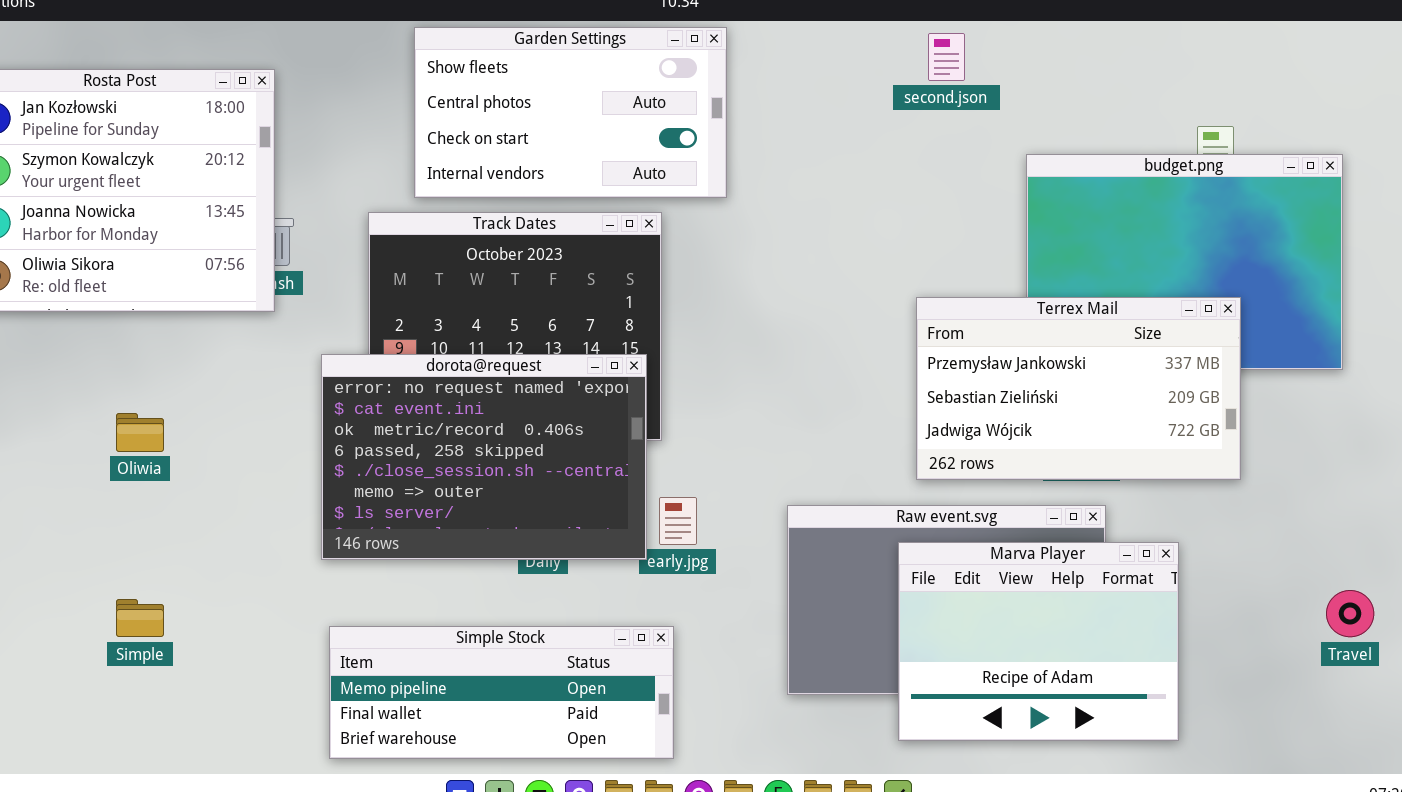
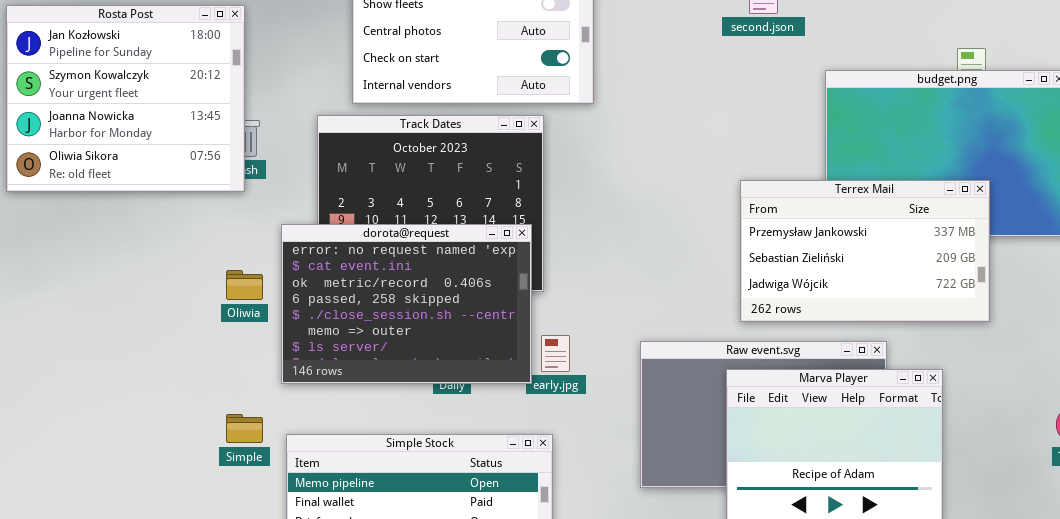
Oliwia: [116,413,164,452] -> [226,270,263,300], moved
Simple: [116,599,164,637] -> [226,414,263,443], moved

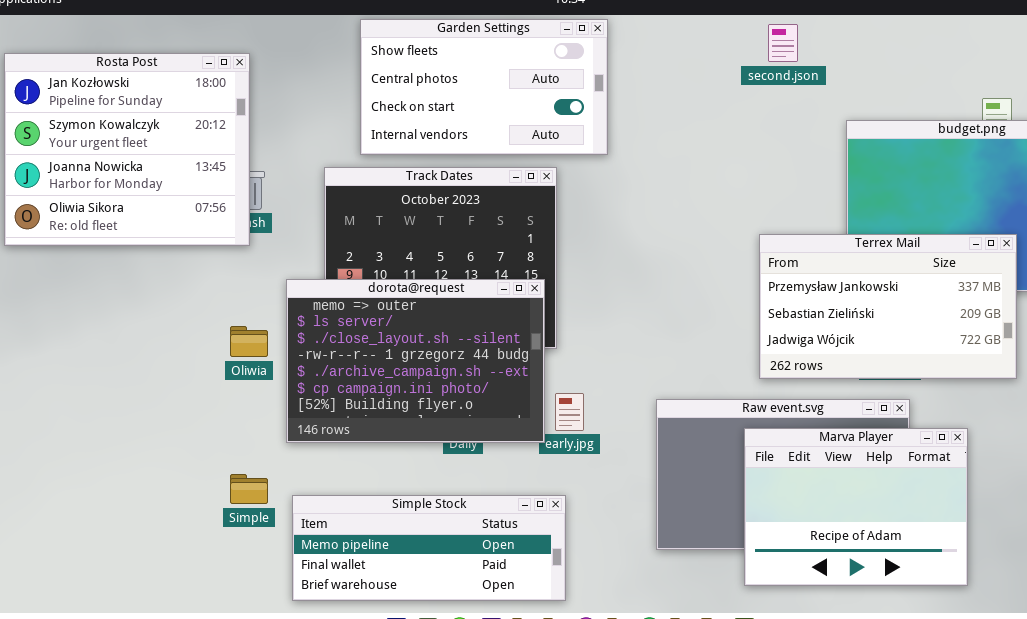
dorota@request: [281,224,532,384] -> [286,279,545,443], scrolled down 5 rows

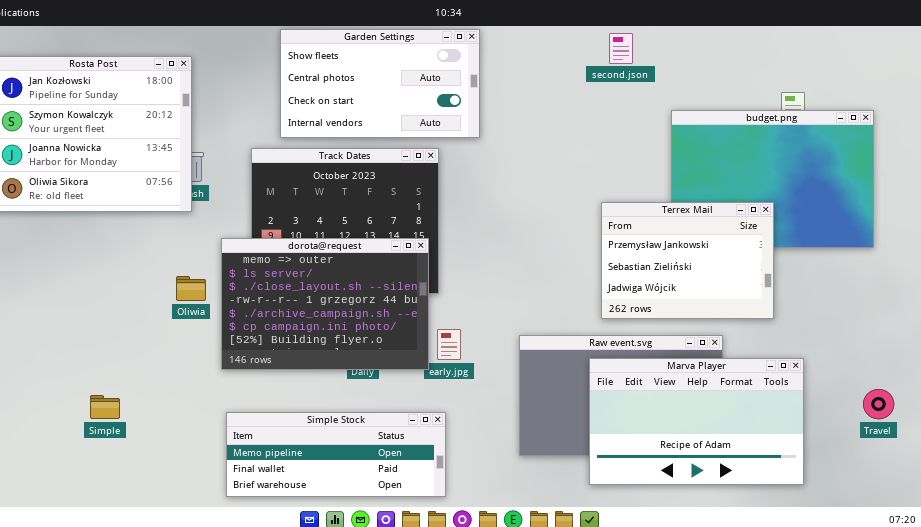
Terrex Mail: [759,234,1017,379] -> [601,202,774,319], resized
Marva Player: [744,428,968,586] -> [589,358,804,485], resized
Simple: [230,474,268,504] -> [90,395,120,419], moved

